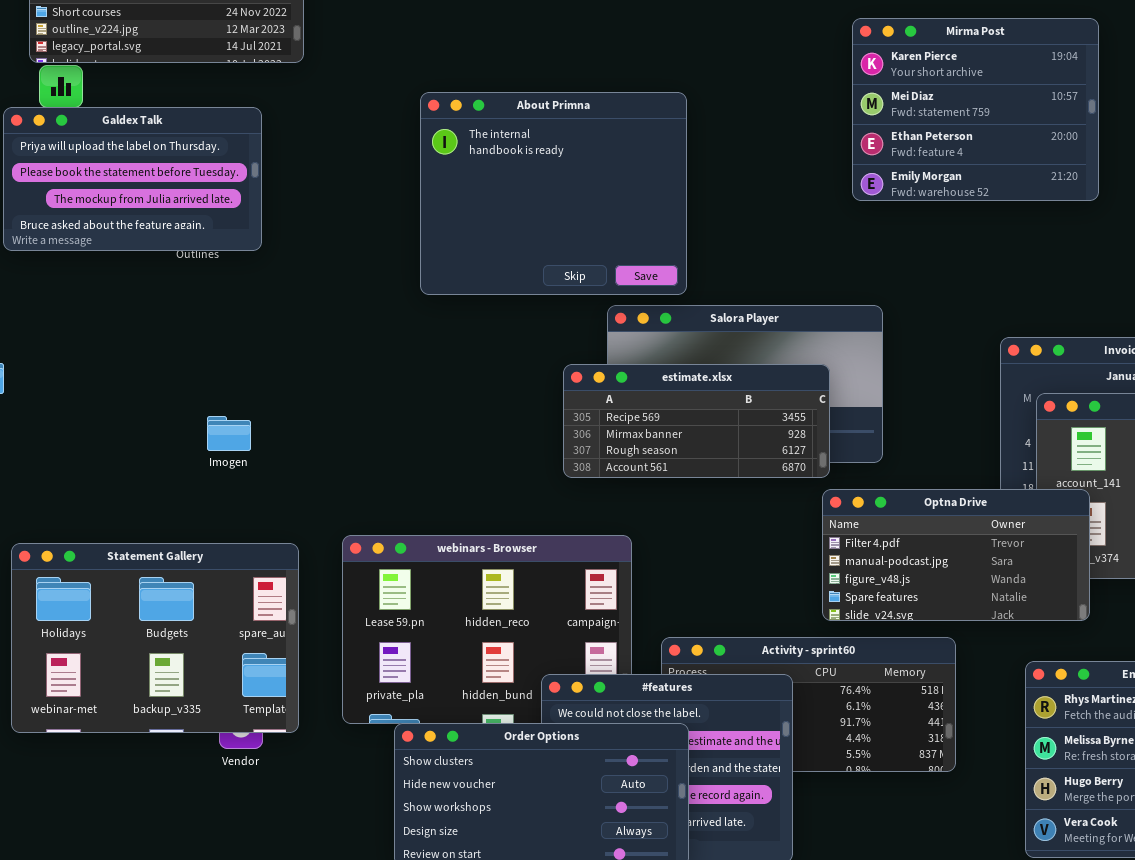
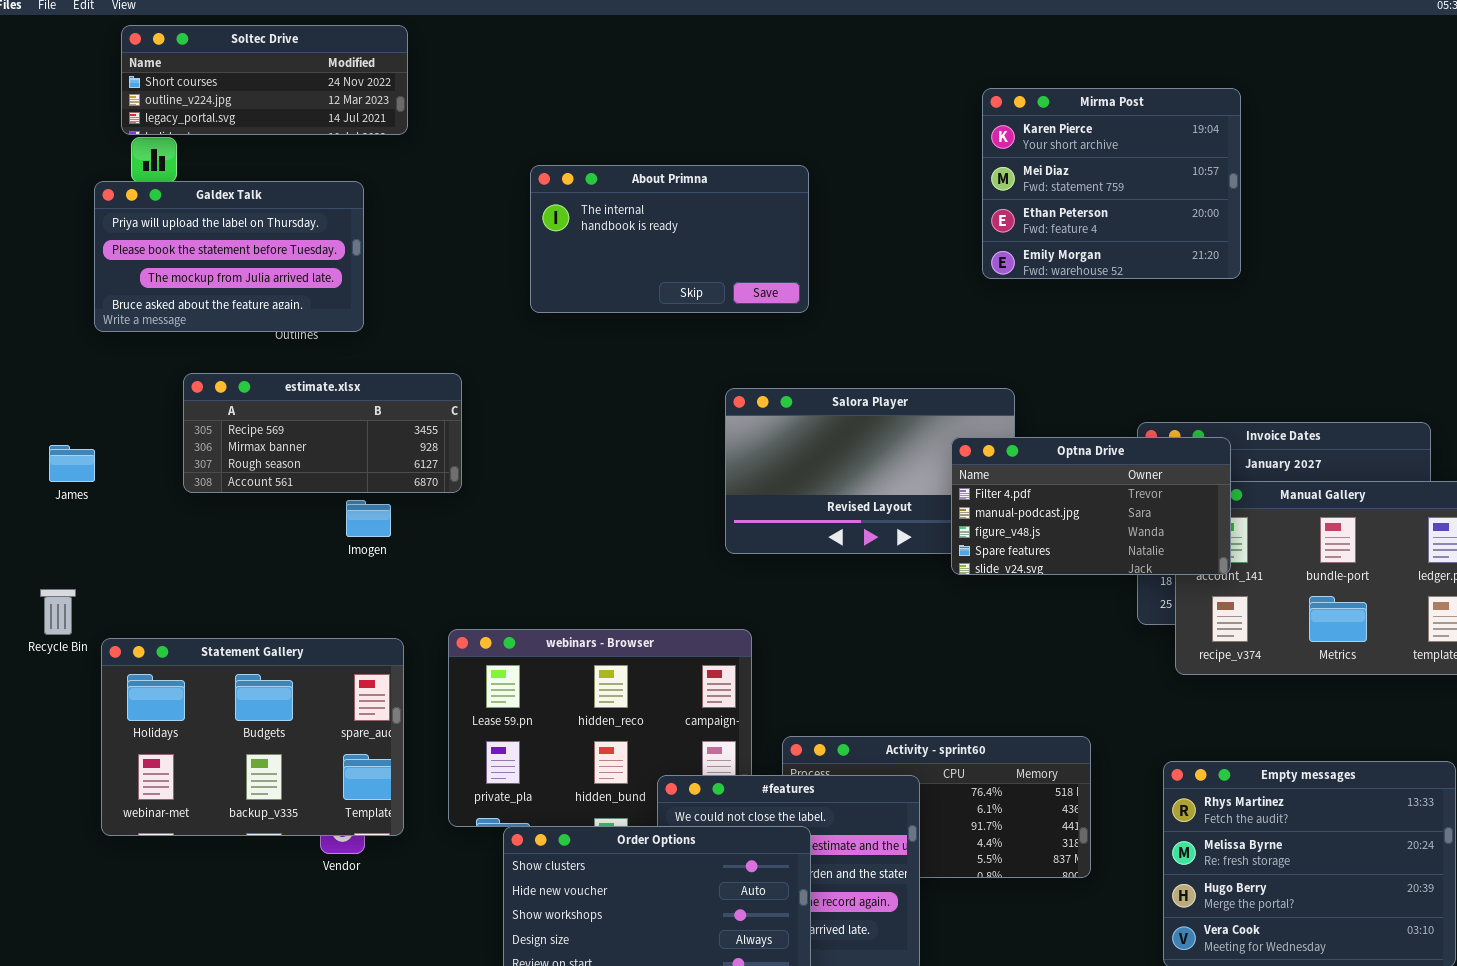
About Primna: [420,92,687,295] -> [530,165,809,313], resized
estimate.xlsx: [563,364,830,478] -> [183,373,462,493], moved
Imogen: [207,416,251,451] -> [346,500,391,537], moved
Optna Drive: [822,489,1090,621] -> [951,437,1231,575], moved

